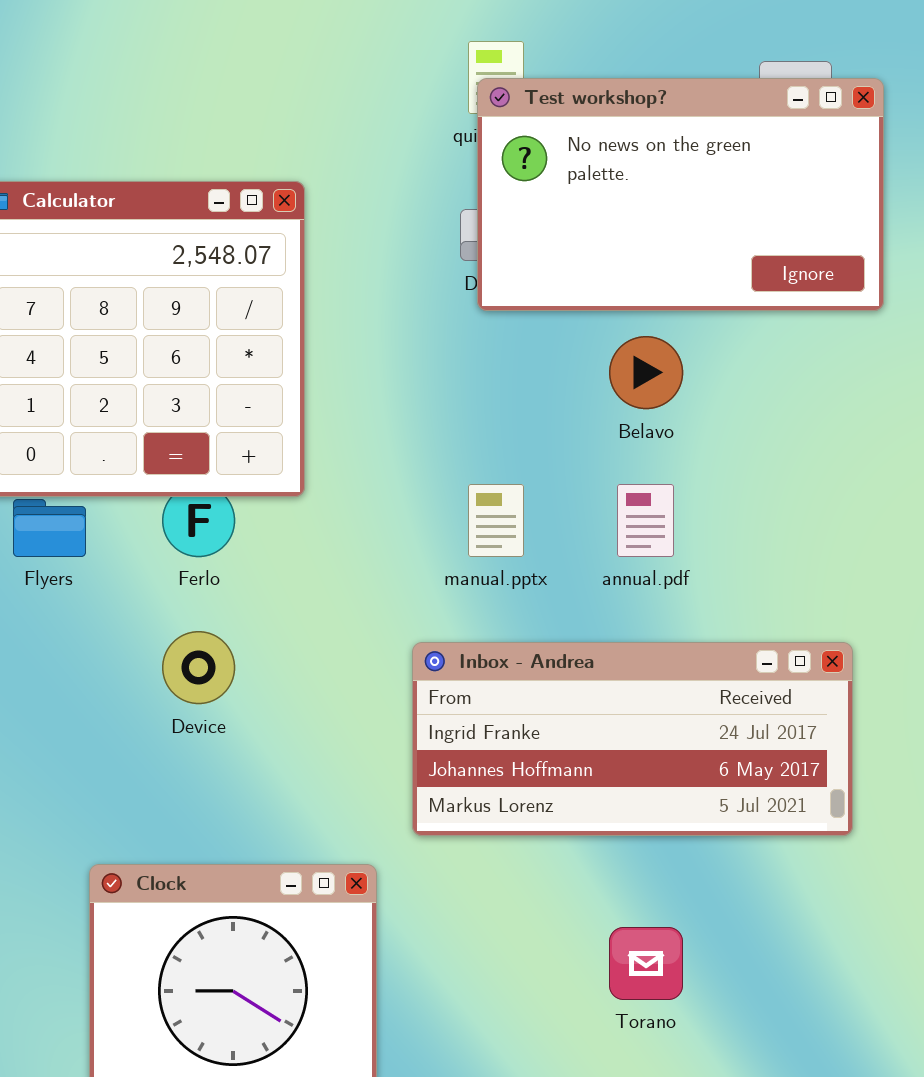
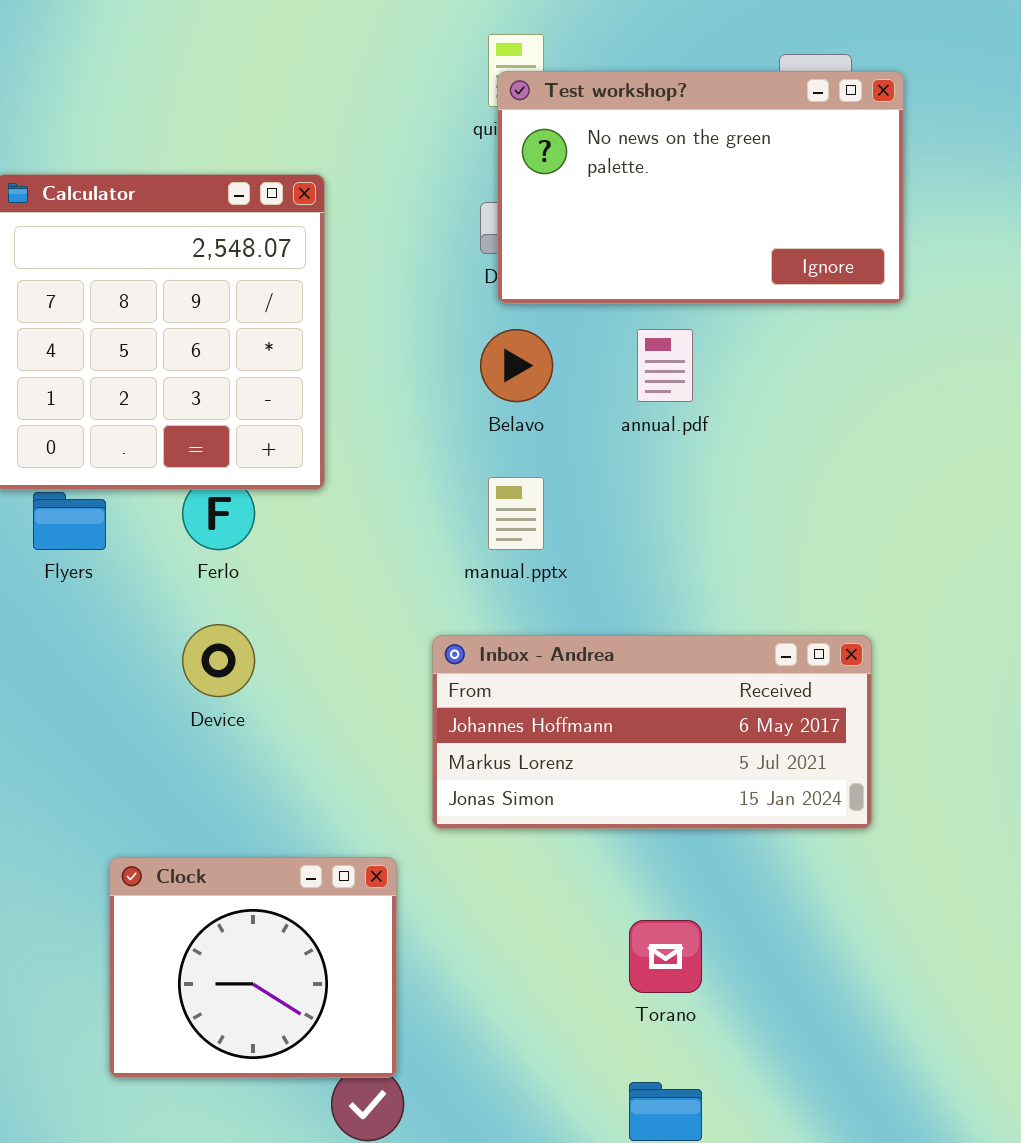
Belavo: [609,336,683,409] -> [480,329,553,402], moved
annual.pdf: [617,484,674,557] -> [637,329,693,402], moved
Inbox - Andrea: [412,642,853,836] -> [432,635,872,829], scrolled down 1 row

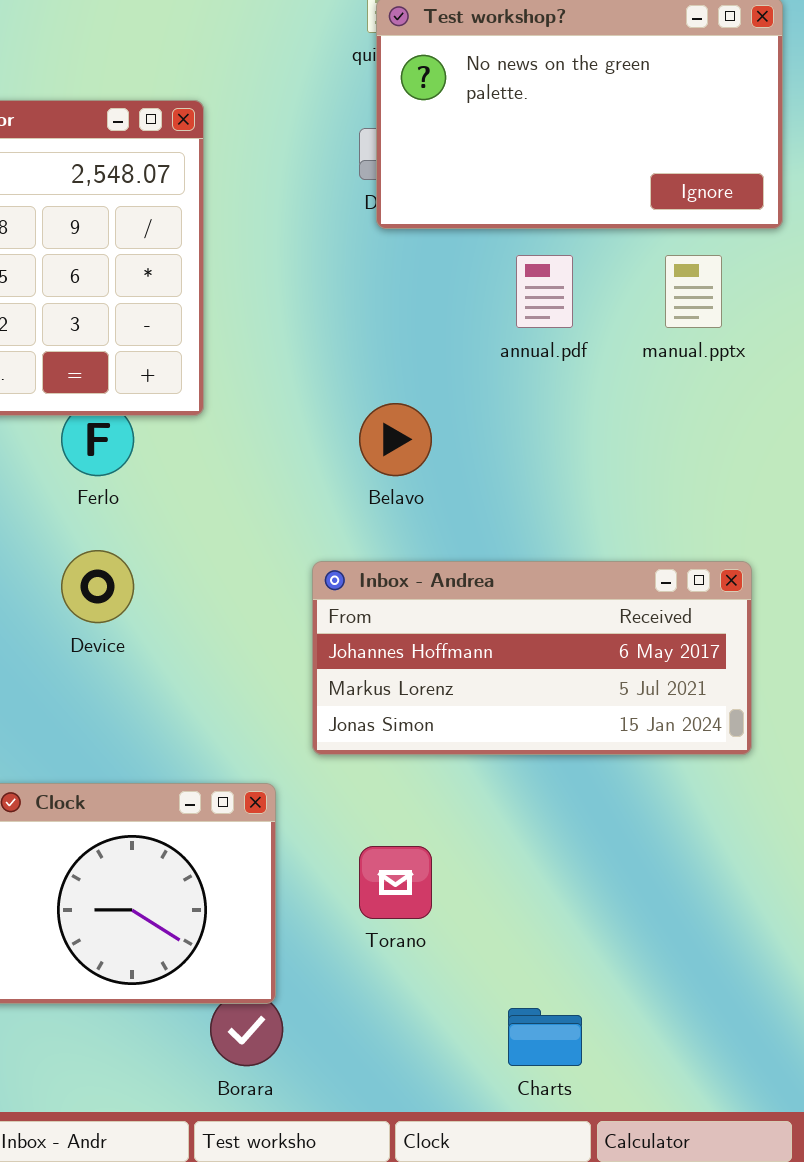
Belavo: [480,329,553,402] -> [359,403,432,476], moved
manual.pptx: [488,477,544,550] -> [665,255,722,328], moved
Torano: [629,920,702,993] -> [359,846,432,919], moved

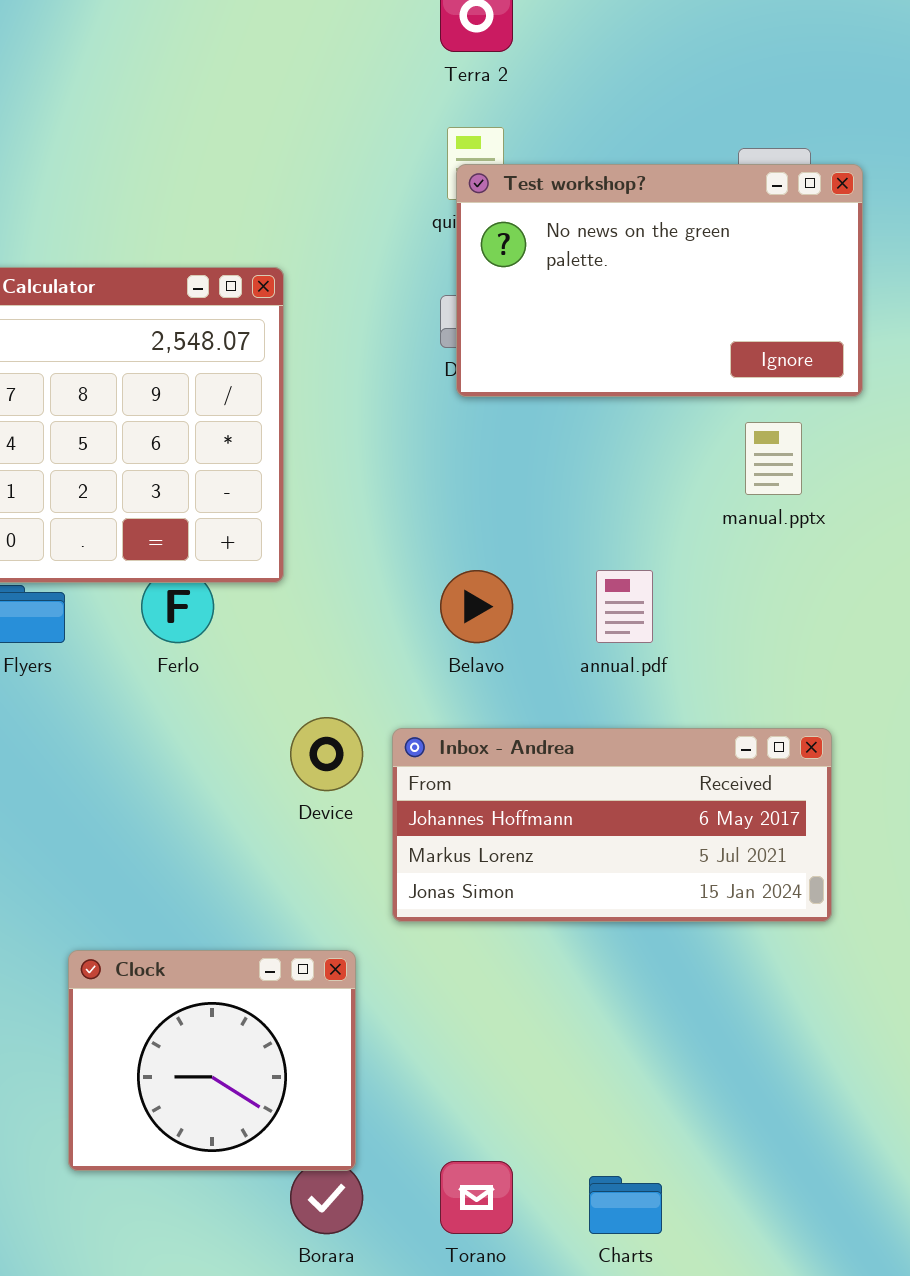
annual.pdf: [516,255,573,328] -> [596,570,653,643], moved
Device: [61,550,134,623] -> [290,717,363,791], moved
Torano: [359,846,432,919] -> [440,1161,513,1234], moved

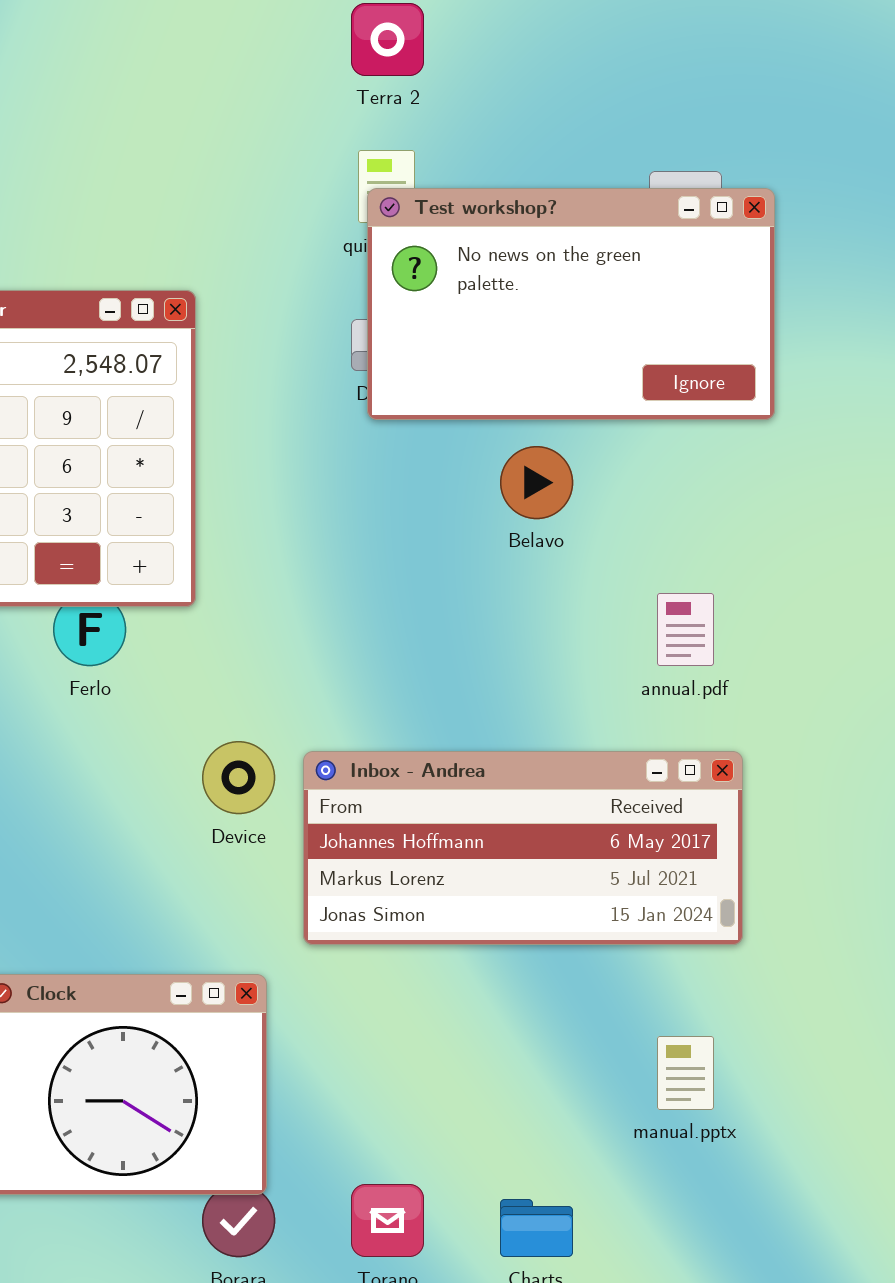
manual.pptx: [745,422,802,495] -> [657,1036,714,1110], moved
Belavo: [440,570,513,643] -> [500,446,573,519], moved
annual.pdf: [596,570,653,643] -> [657,593,714,666], moved

